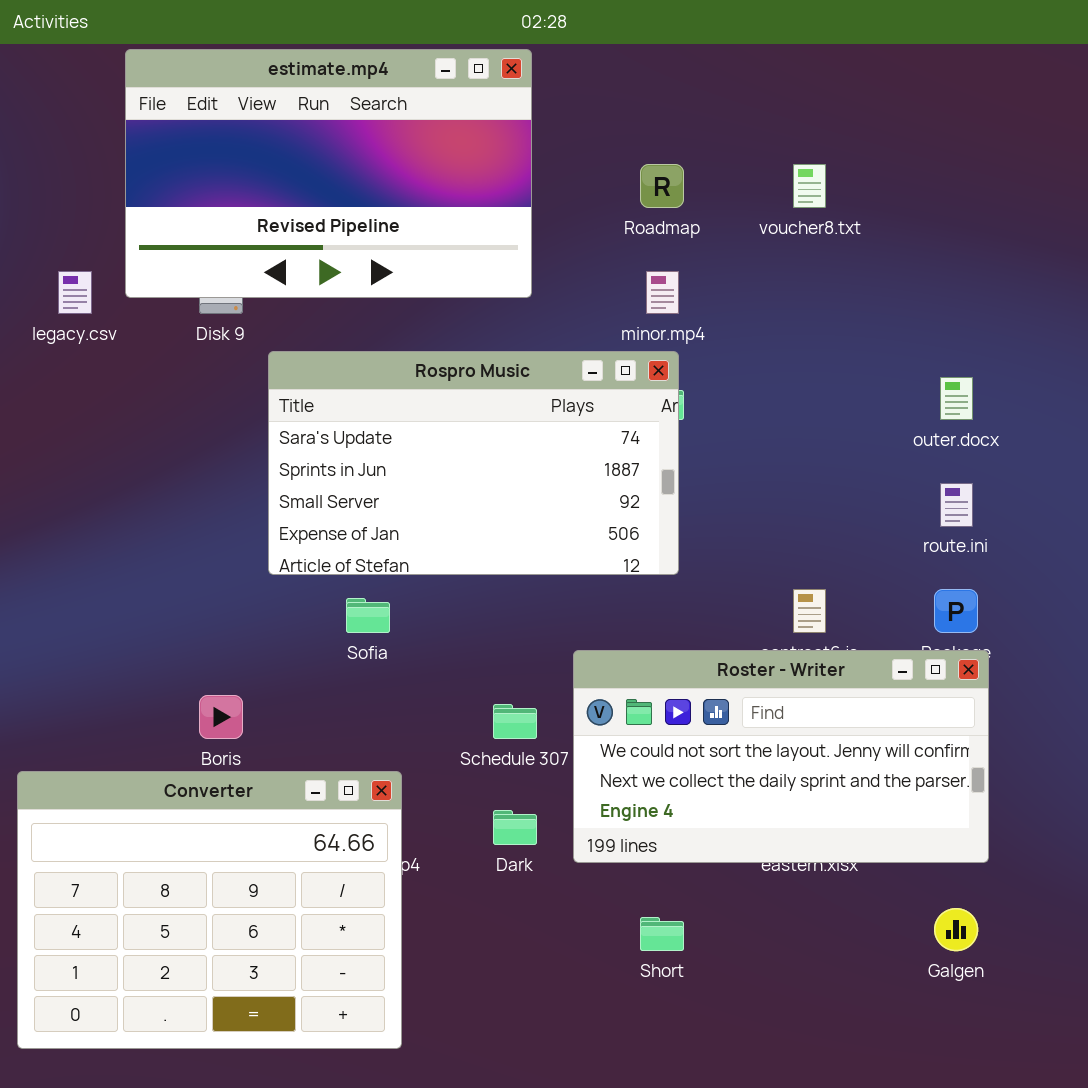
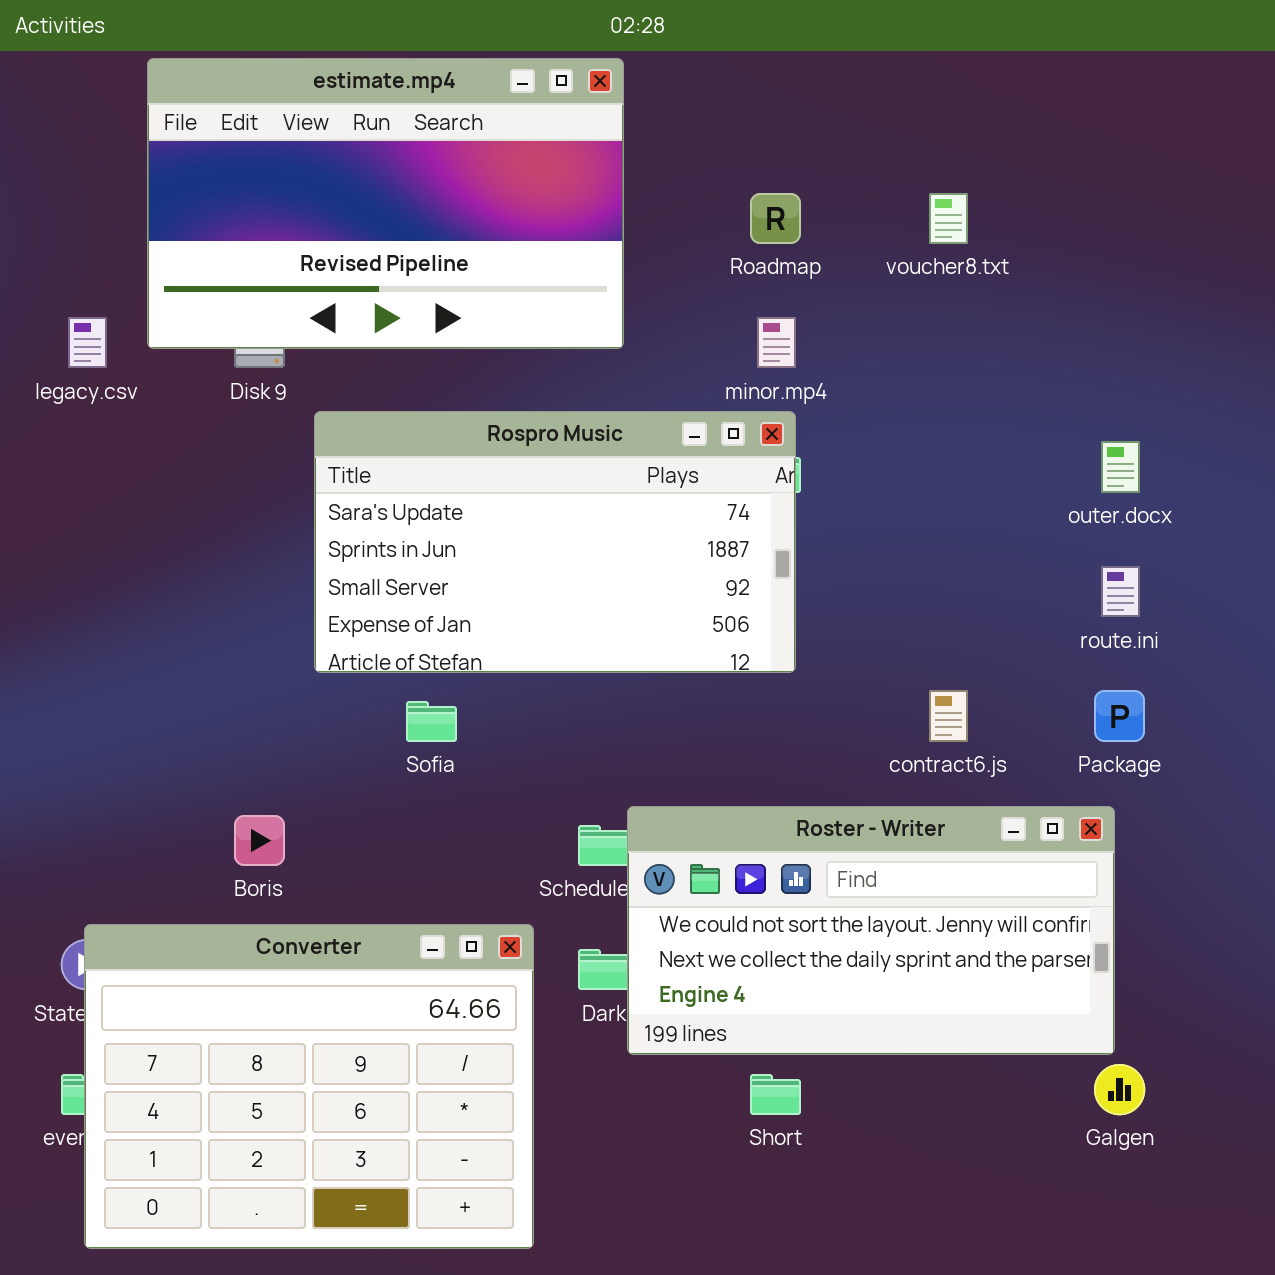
Roster - Writer: [573,650,989,863] -> [627,806,1115,1055], moved
Converter: [17,771,402,1049] -> [84,924,534,1249], moved

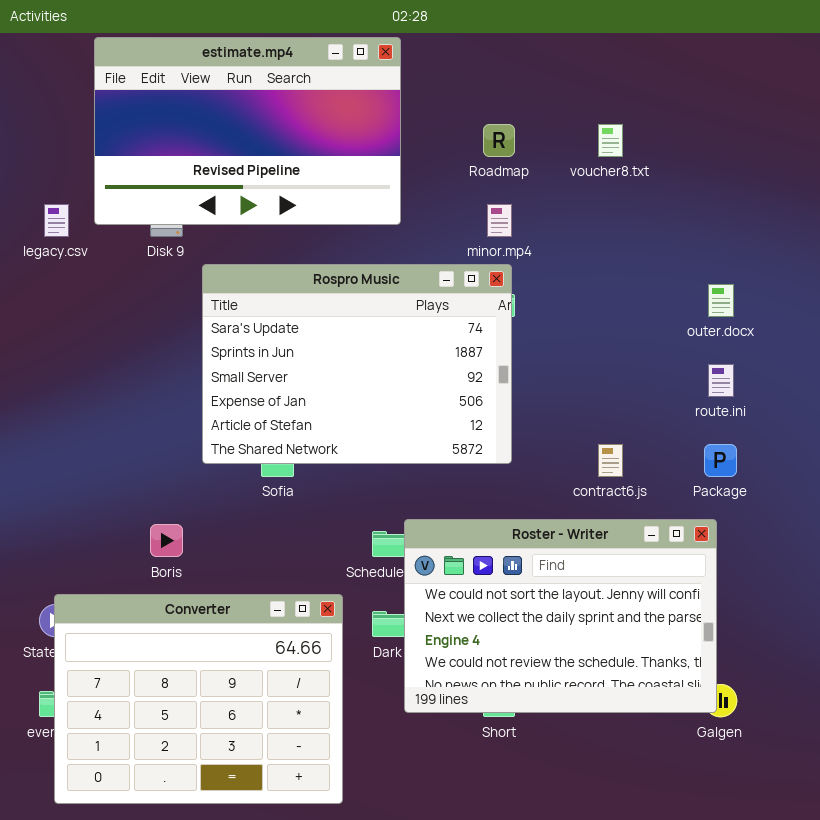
Rospro Music: [314,411,796,673] -> [202,264,512,464], resized
Roster - Writer: [627,806,1115,1055] -> [404,519,717,713], resized

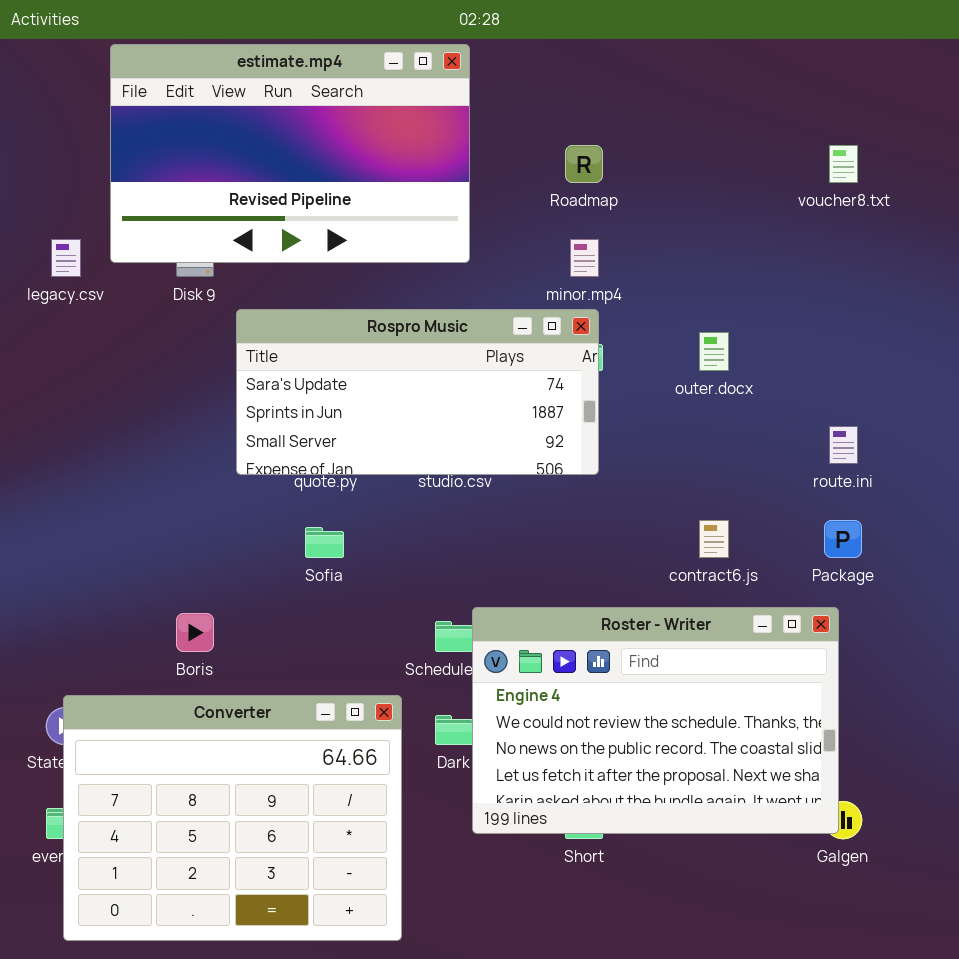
voucher8.txt: [598,124,623,157] -> [829,145,858,183], moved
Rospro Music: [202,264,512,464] -> [236,309,599,475], resized
outer.docx: [708,284,734,317] -> [699,332,729,371], moved
Roster - Writer: [404,519,717,713] -> [472,607,839,834], scrolled down 2 rows

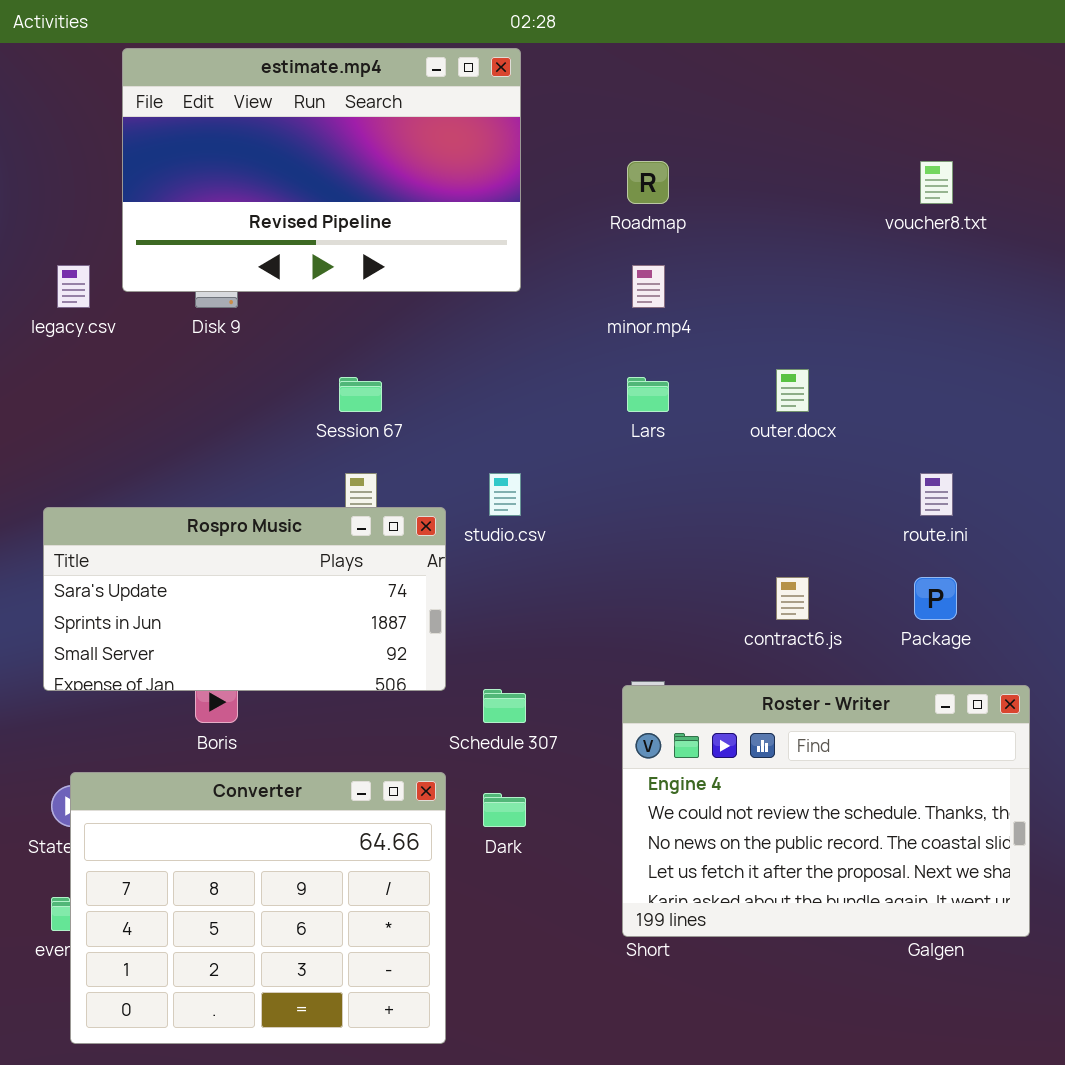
Rospro Music: [236,309,599,475] -> [43,507,446,691], moved
Roster - Writer: [472,607,839,834] -> [622,685,1030,937], moved

